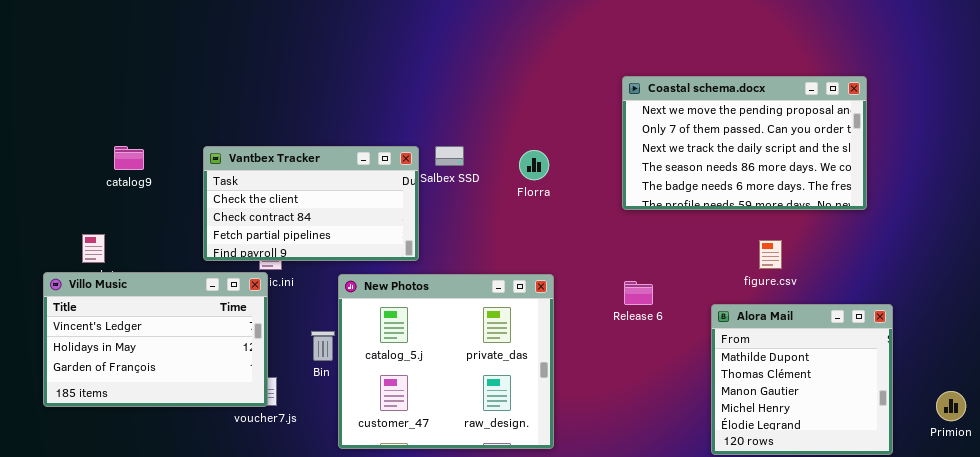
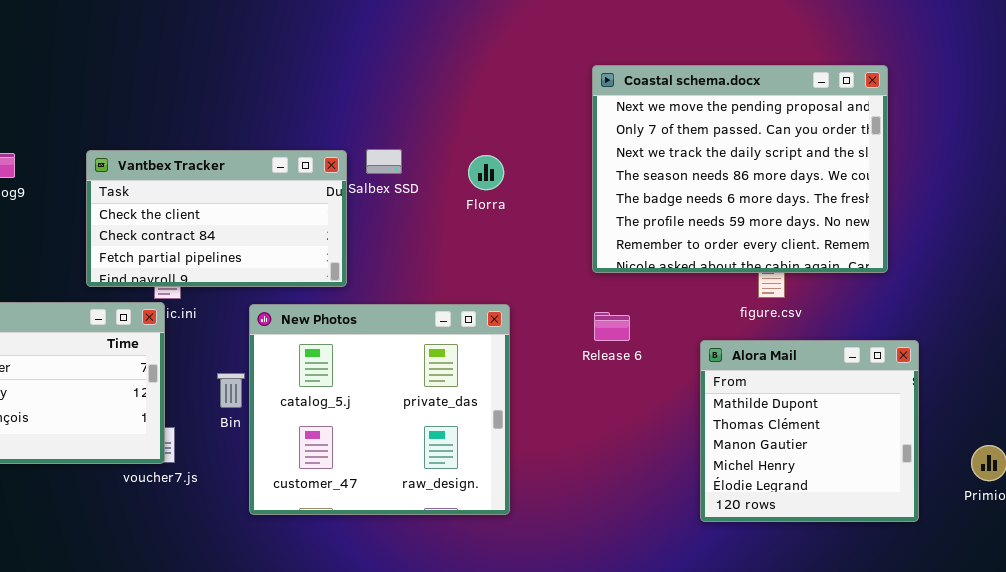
Coastal schema.docx: [622,76,867,210] -> [592,65,888,273], resized

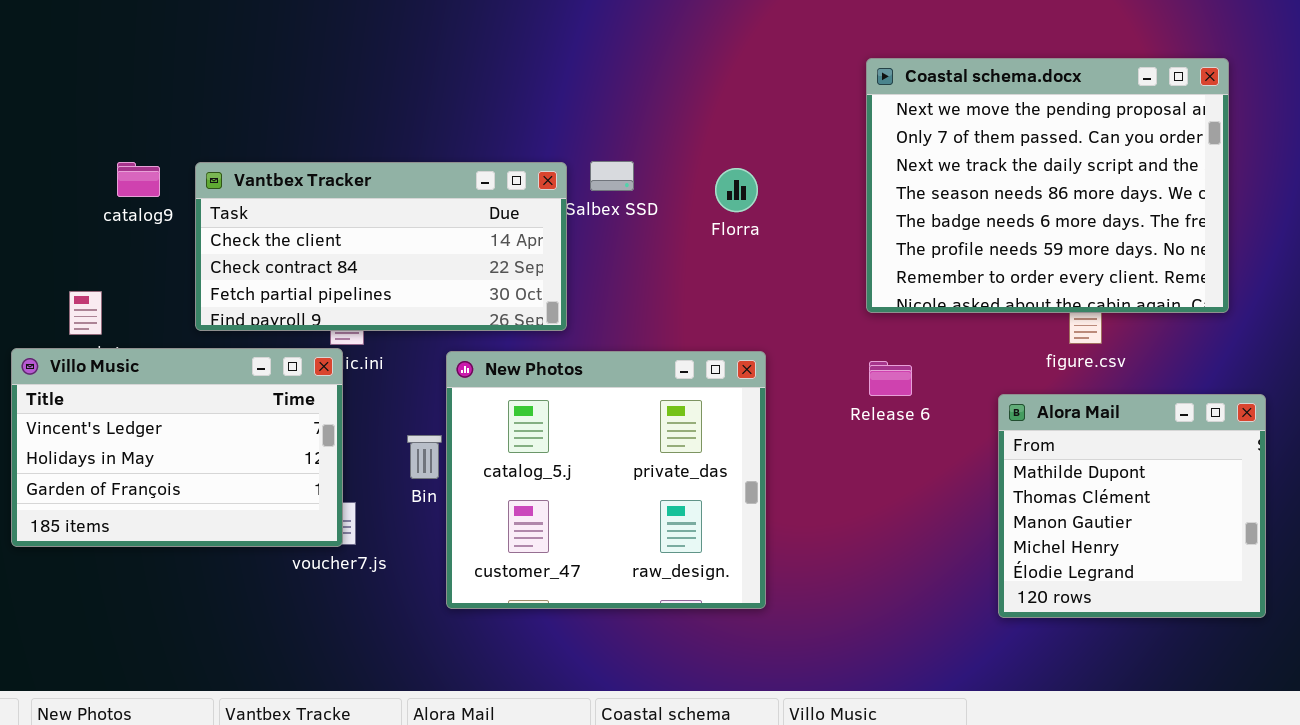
Vantbex Tracker: [86,150,347,287] -> [195,162,567,331], resized

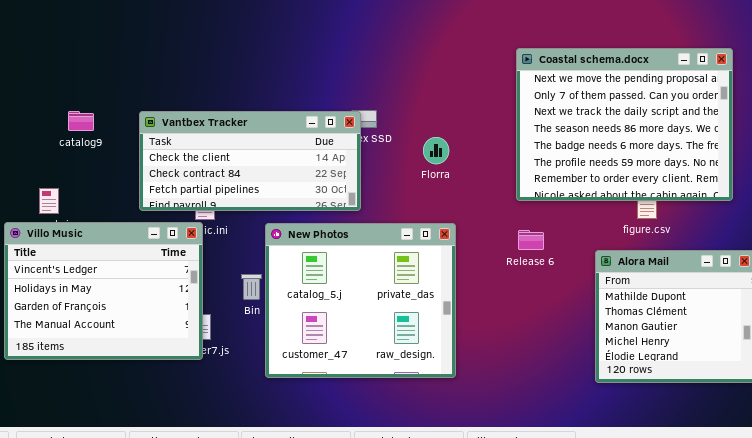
Vantbex Tracker: [195,162,567,331] -> [139,111,361,211], moved
Florra: [715,168,758,212] -> [423,137,449,164], moved
Villo Music: [11,348,343,547] -> [4,222,203,360], resized

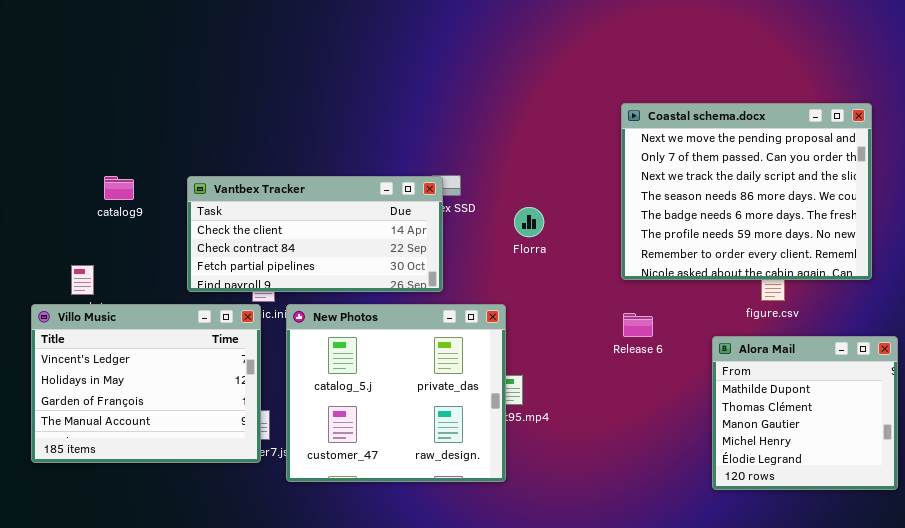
New Photos: [265,223,456,378] -> [286,304,506,482], moved

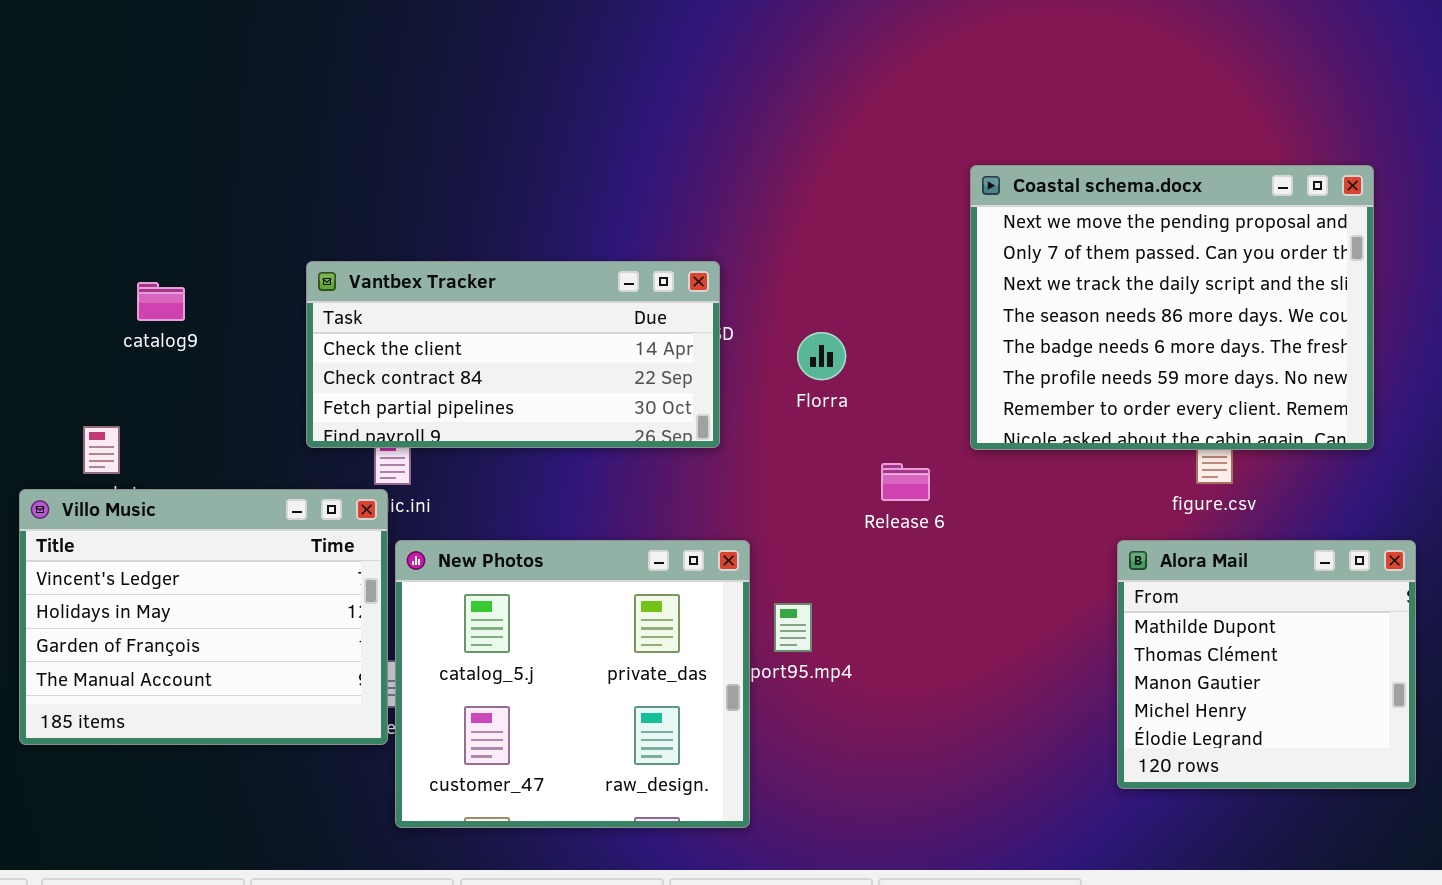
Vantbex Tracker: [187,176,443,292] -> [306,261,720,448], moved
New Photos: [286,304,506,482] -> [395,540,750,828], moved
Release 6: [623,313,653,337] -> [881,463,930,501], moved

